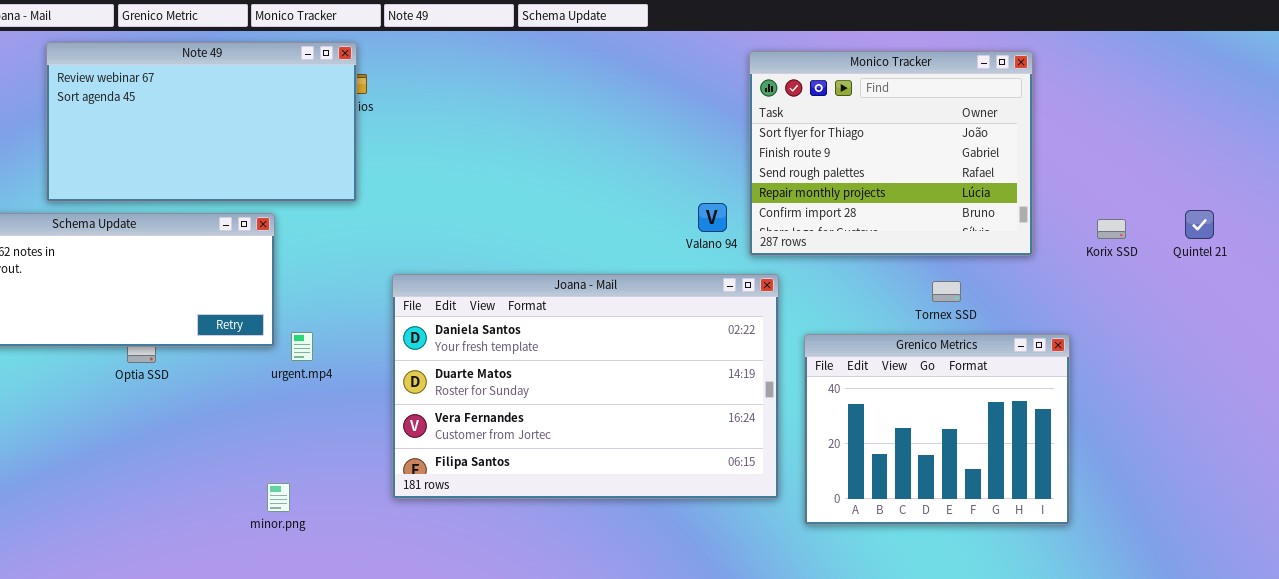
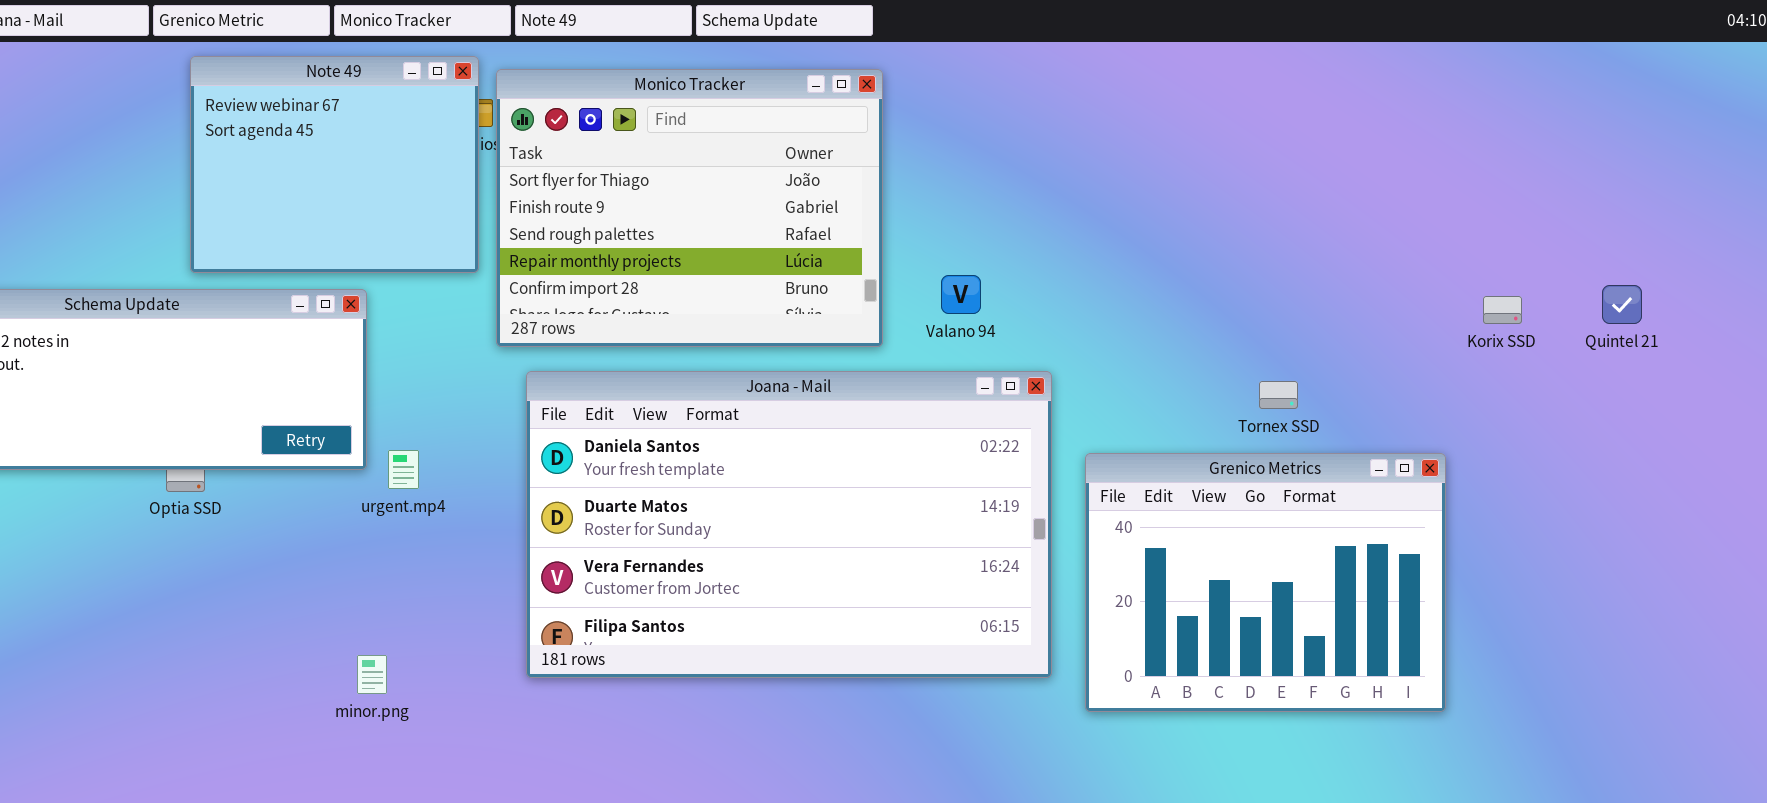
Note 49: [46,42,357,202] -> [190,56,479,273], resized
Monico Tracker: [749,51,1033,256] -> [496,69,883,347], moved

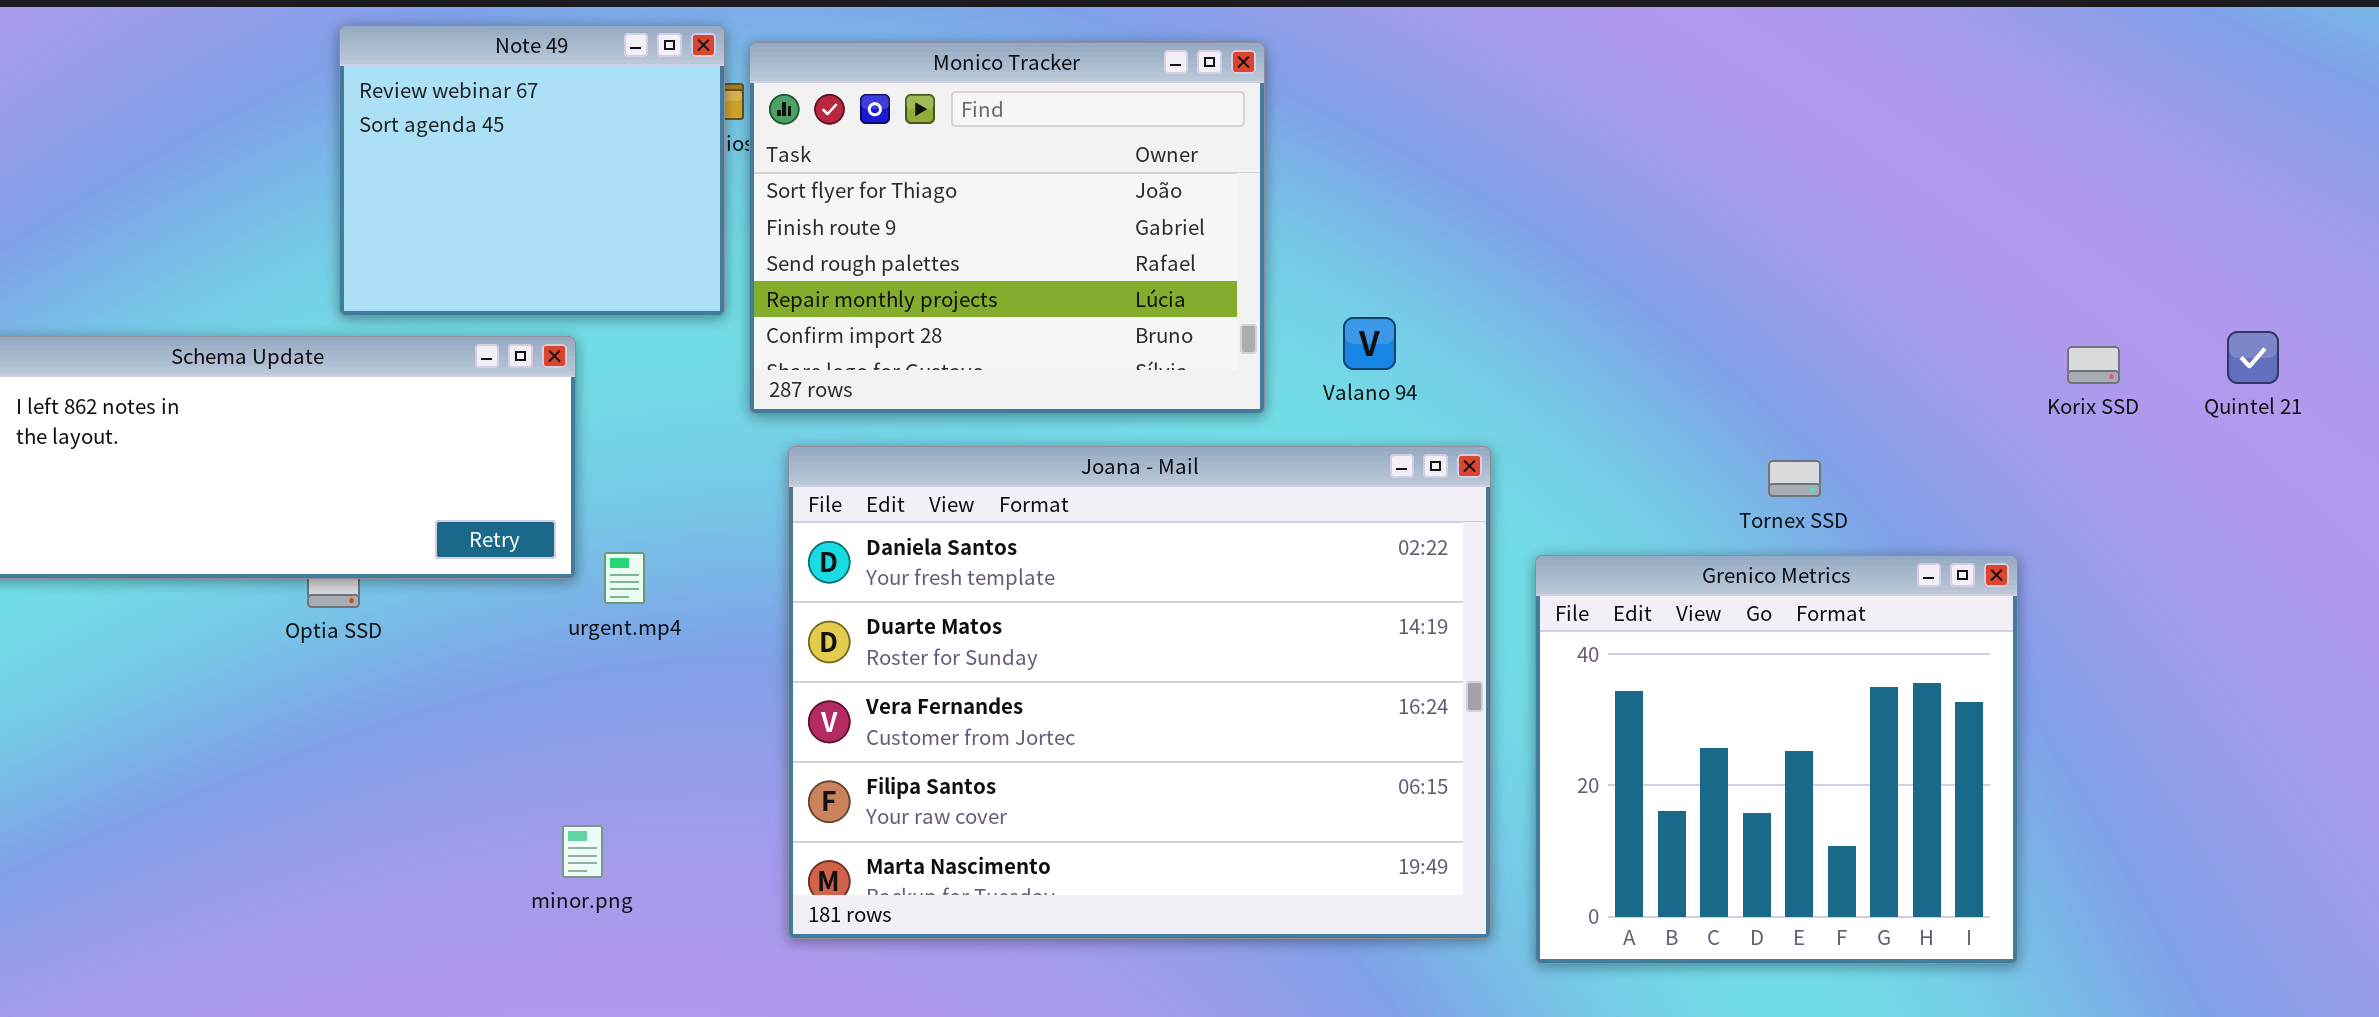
Joana - Mail: [526,371,1052,678] -> [788,446,1491,939], resized
Grenico Metrics: [1085,453,1446,712] -> [1535,555,2018,964], resized

